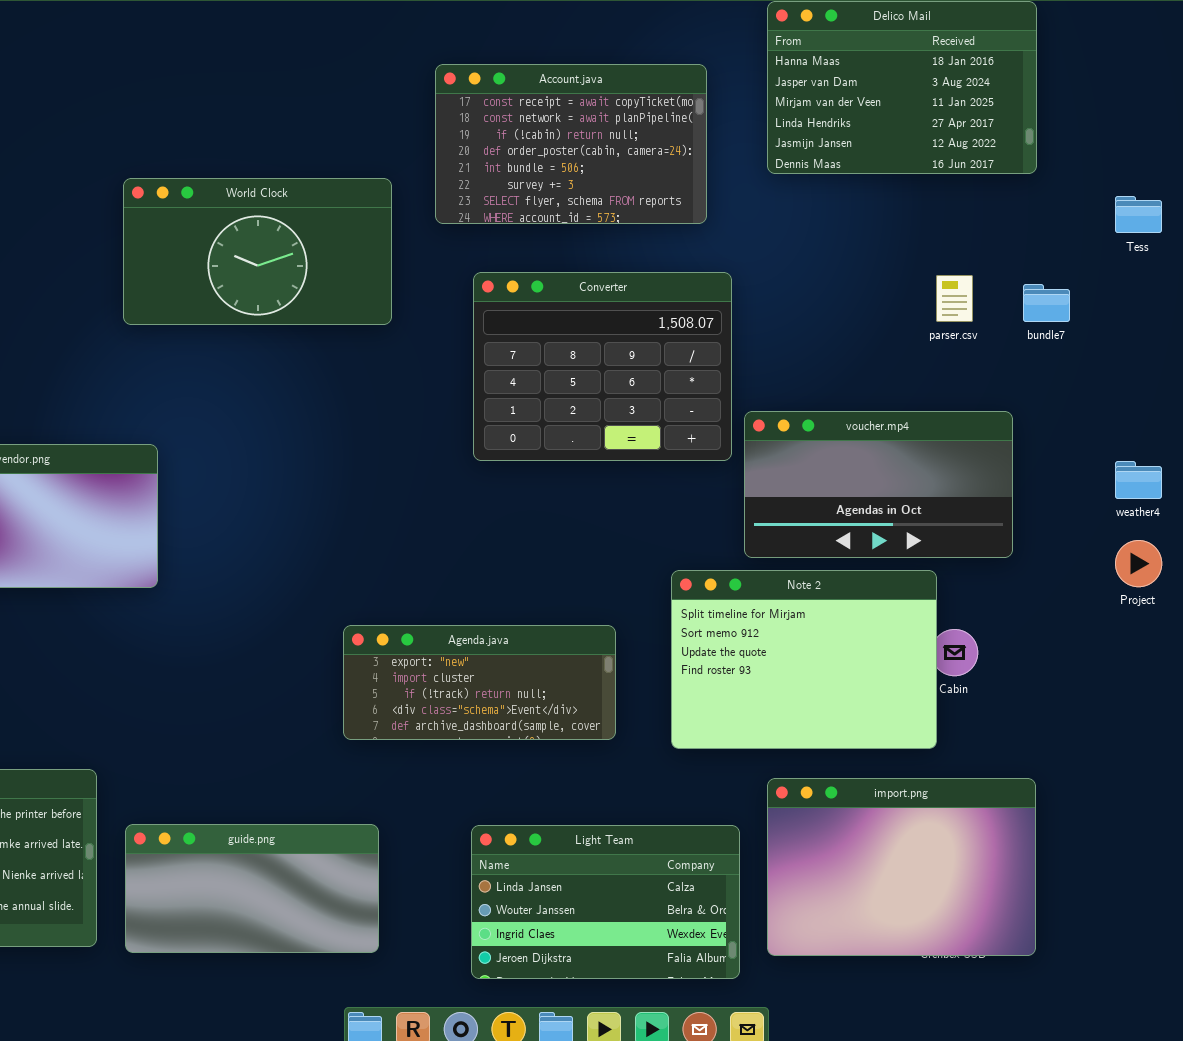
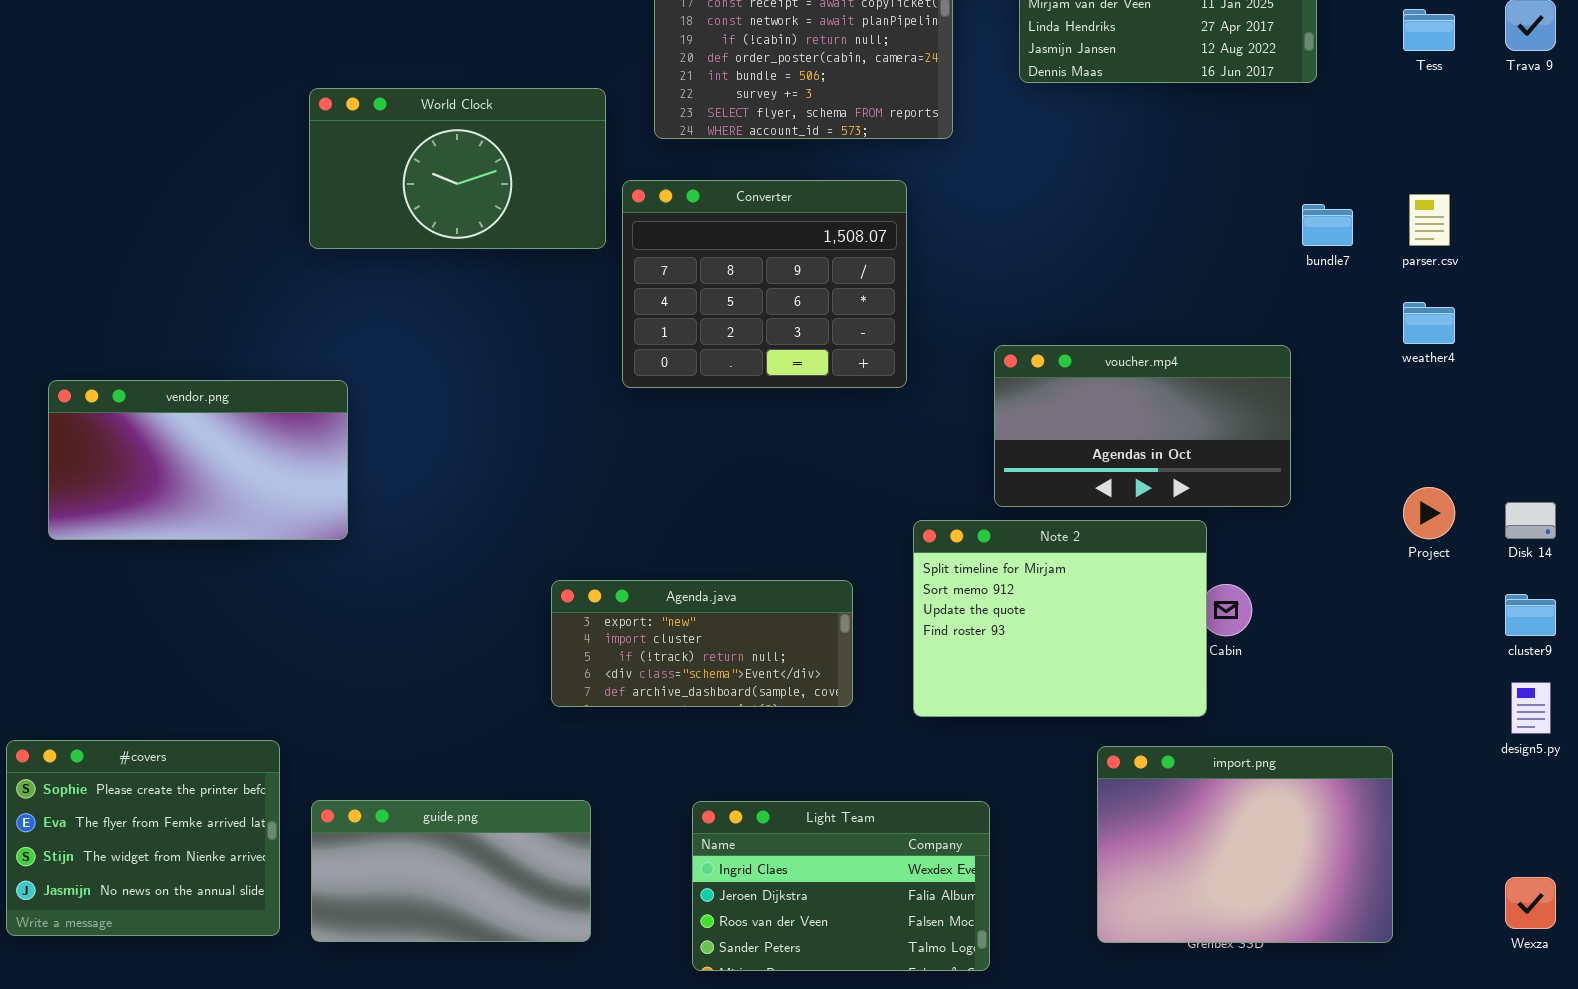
Tess: [1115,196,1162,233] -> [1403,9,1455,51], moved
Converter: [473,272,732,461] -> [622,180,907,388], moved
parser.csv: [936,275,973,322] -> [1409,194,1450,246], moved
weather4: [1115,461,1162,499] -> [1403,302,1455,344], moved
import.png: [767,778,1036,956] -> [1097,746,1393,943], moved
Light Team: [471,825,740,979] -> [692,801,990,971], scrolled down 2 rows

